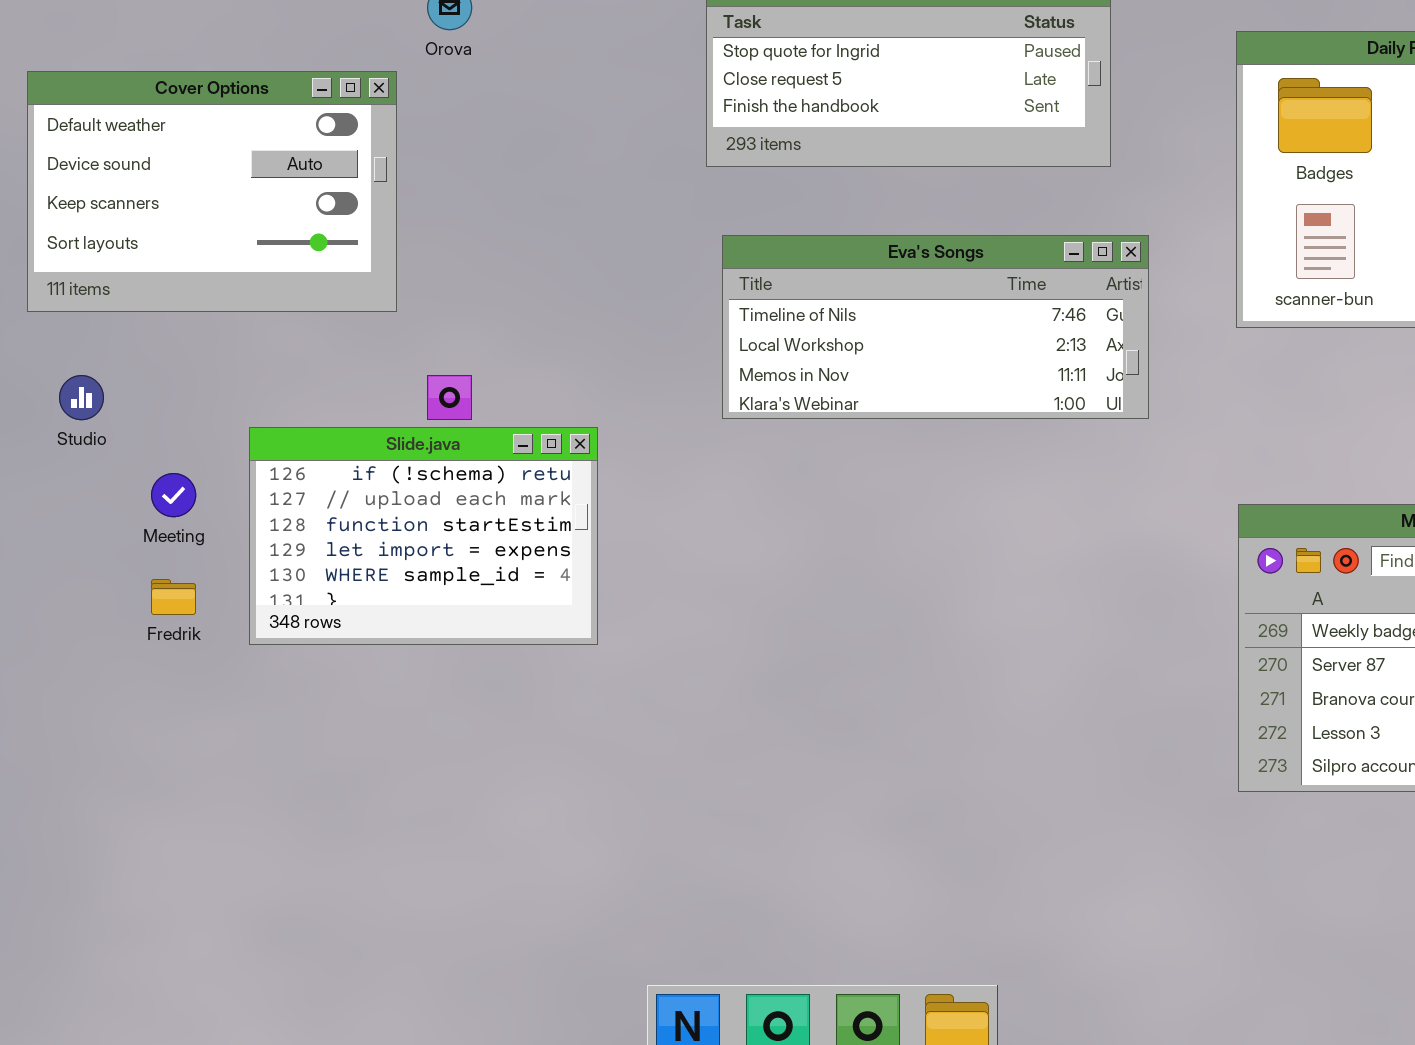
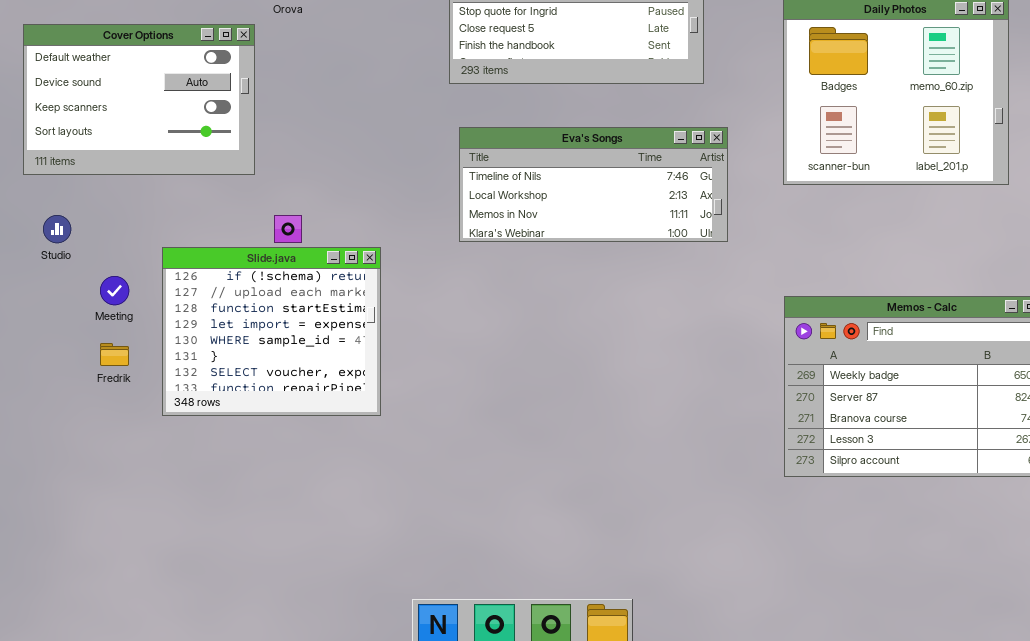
Slide.java: [249,427,598,645] -> [162,247,381,416], resized

